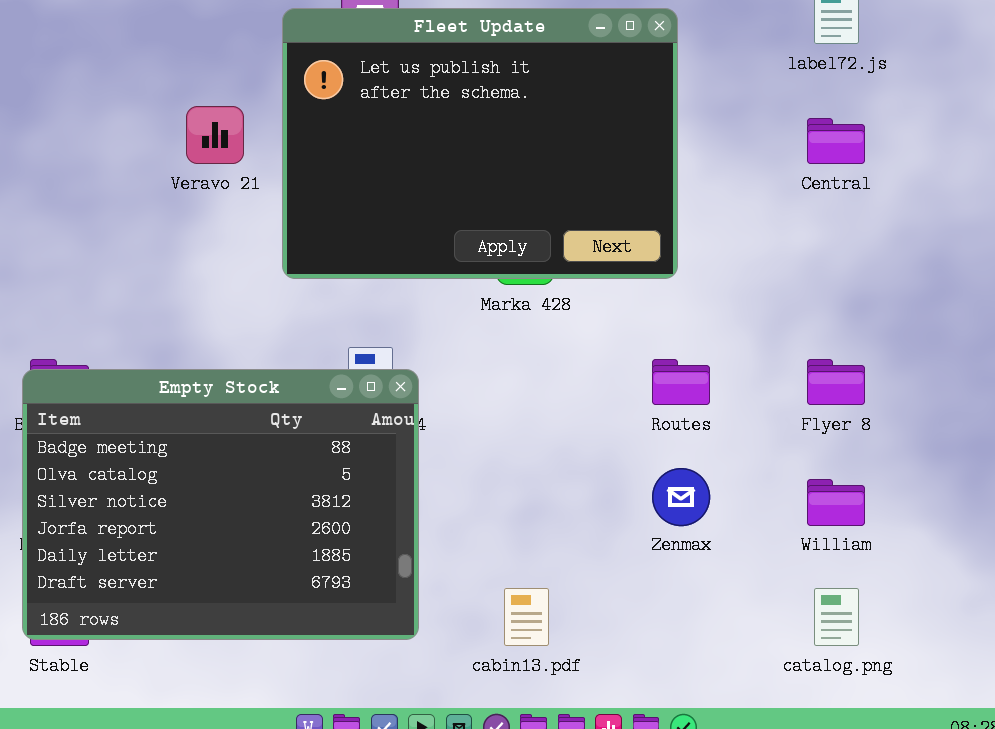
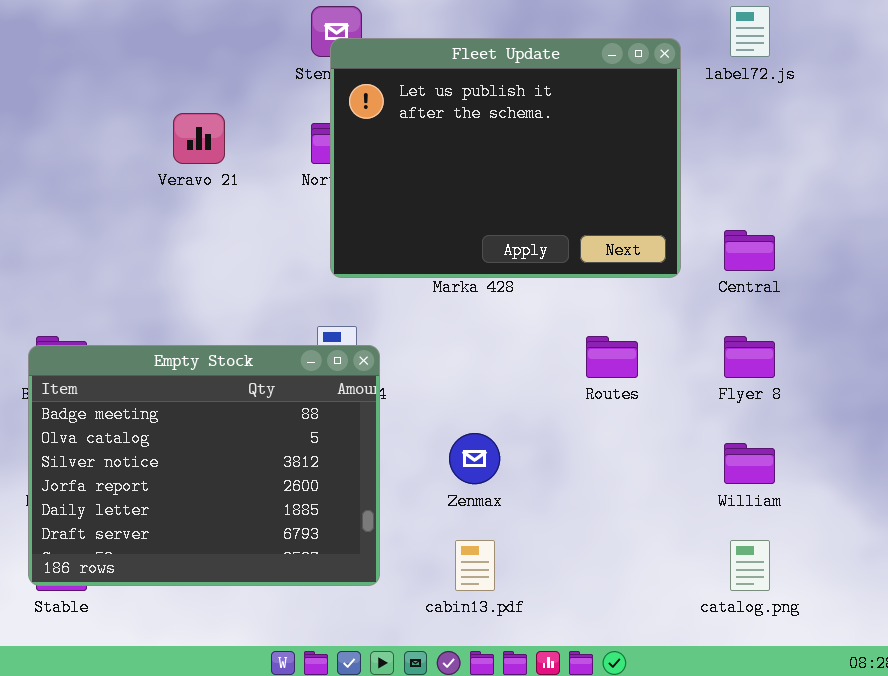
Fleet Update: [282,8,678,279] -> [330,38,681,278], moved
Central: [807,118,865,164] -> [724,230,775,271], moved
Zenmax: [652,468,710,526] -> [449,433,500,484], moved

